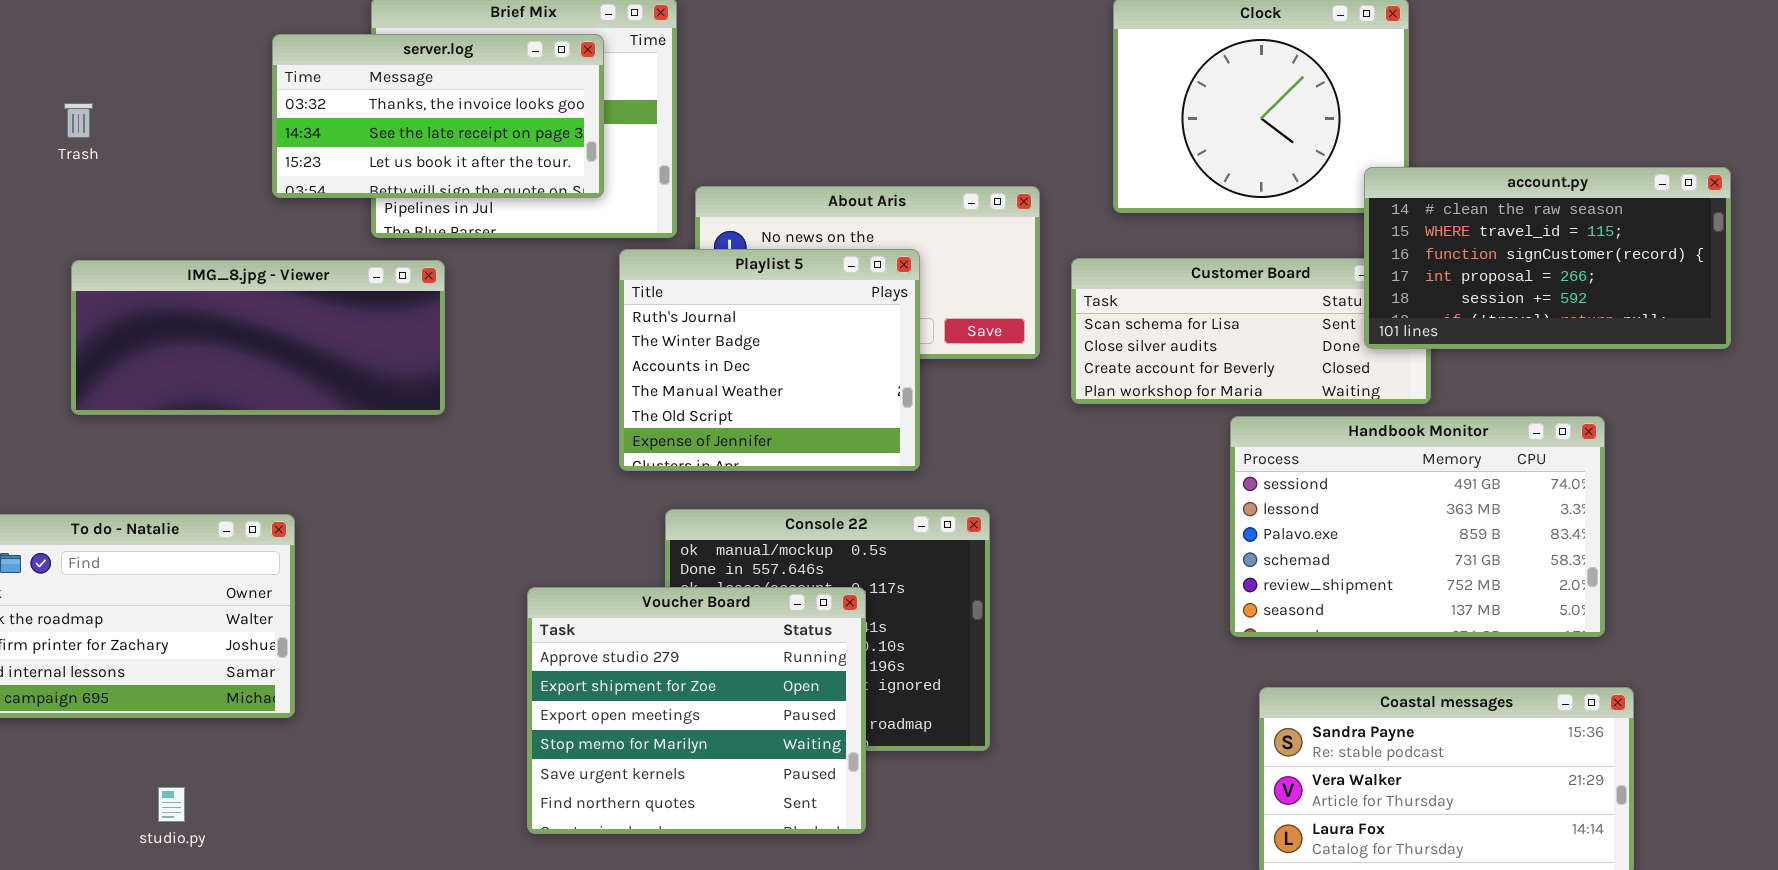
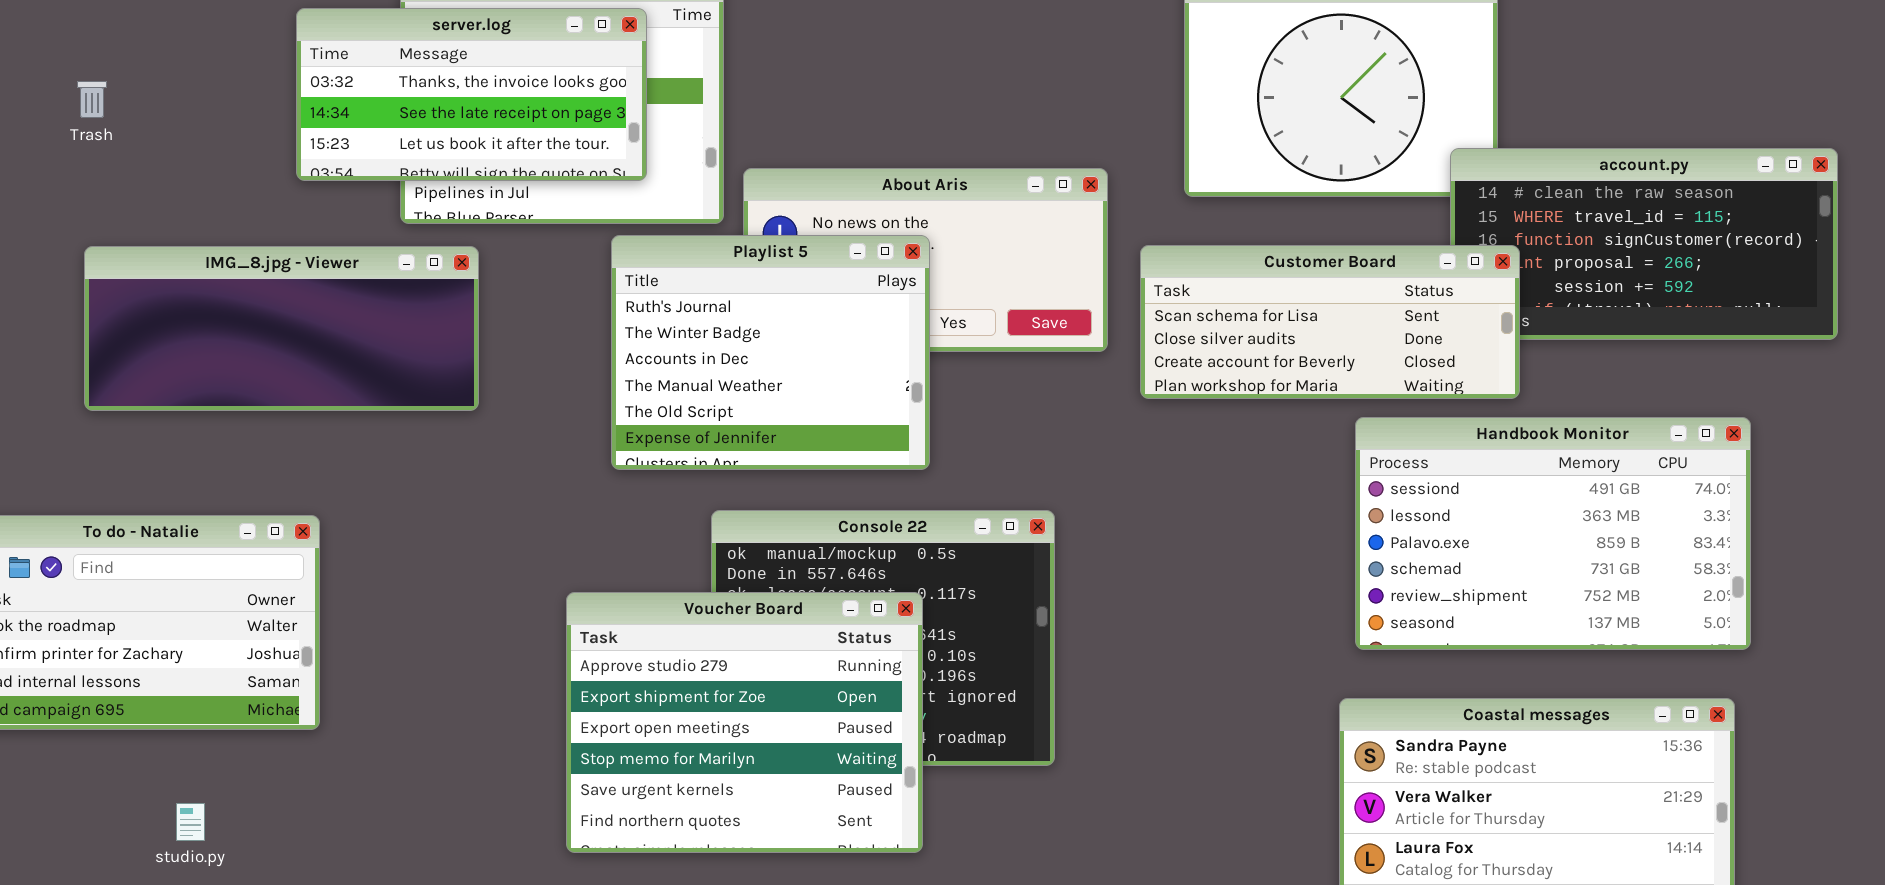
Playlist 5: [619,249,920,471] -> [611,235,930,470], moved
Customer Board: [1071,258,1431,404] -> [1140,245,1520,399], raised
Handbook Monitor: [1230,416,1605,637] -> [1355,417,1751,650], moved

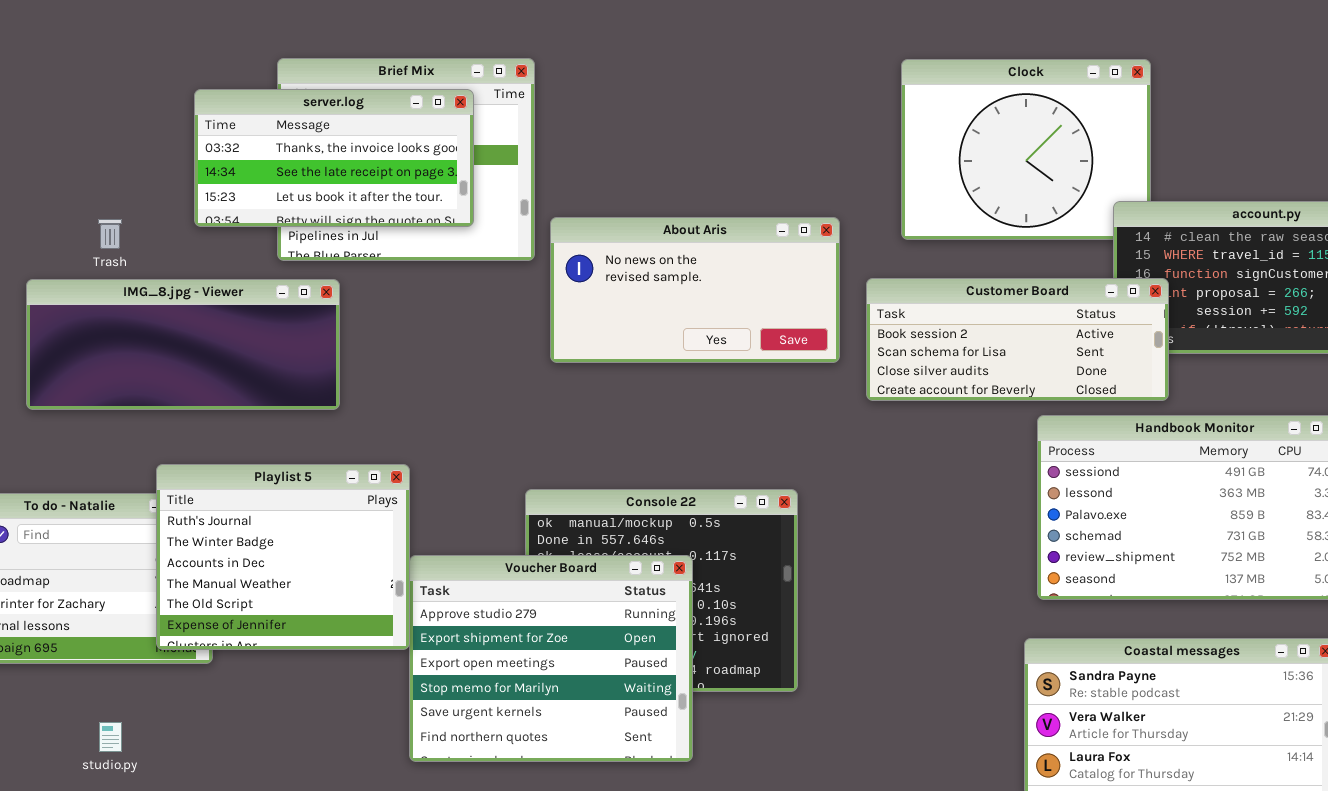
Trash: [77,81,107,118] -> [98,219,122,249], moved
Playlist 5: [611,235,930,470] -> [156,464,410,650], moved
Customer Board: [1140,245,1520,399] -> [866,278,1169,401], scrolled up 1 row

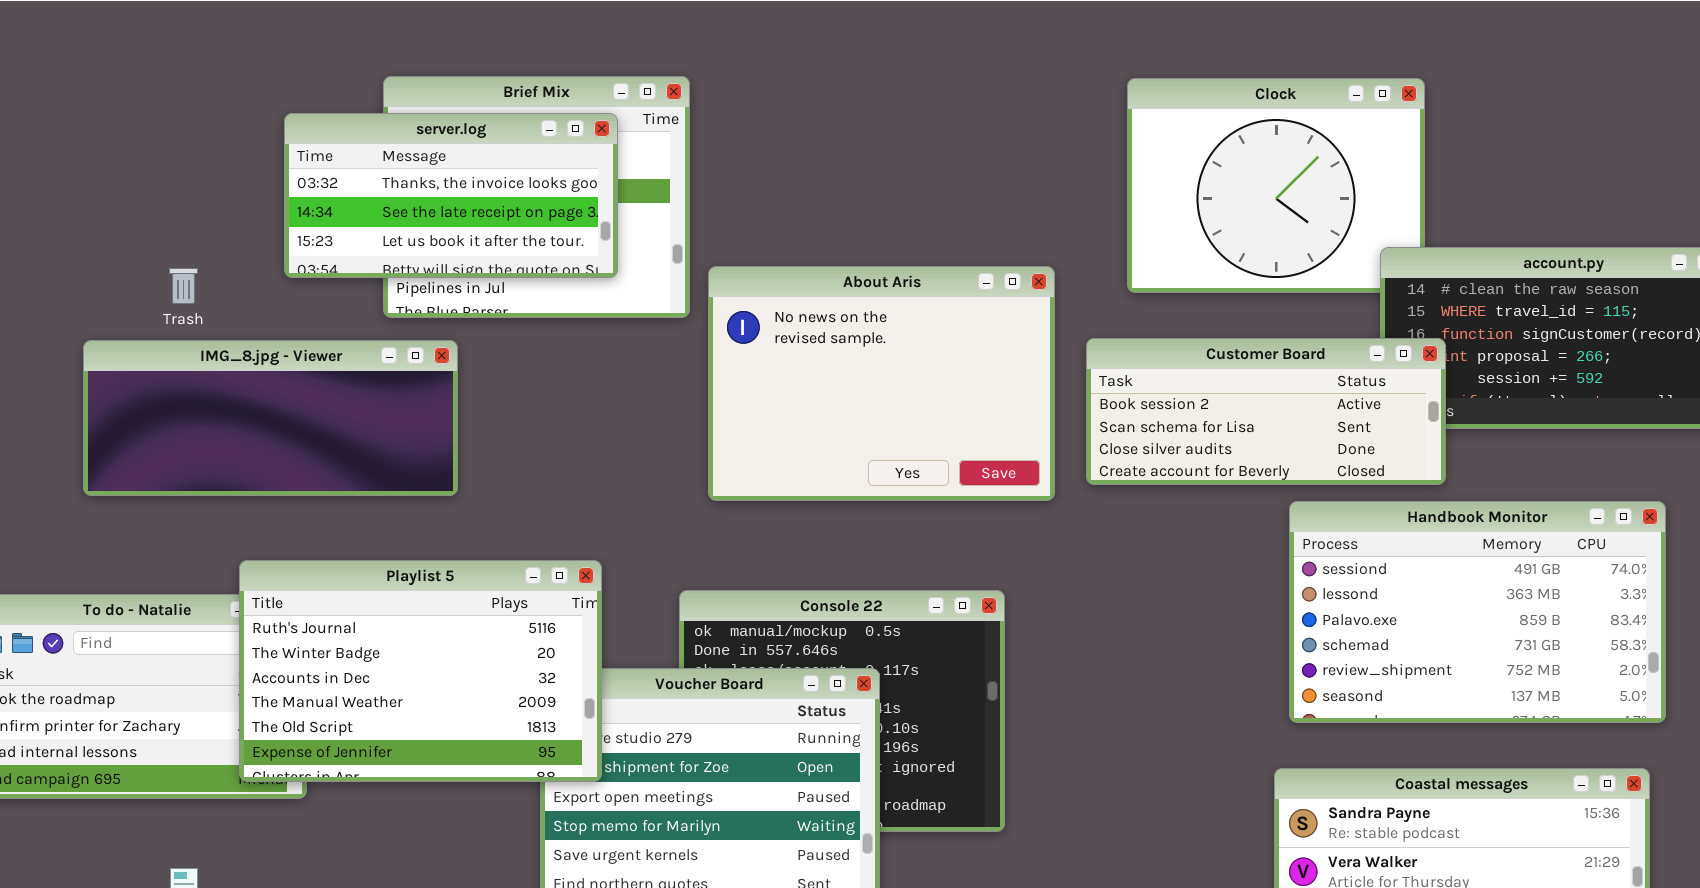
About Aris: [550,217,840,363] -> [708,266,1055,501], resized
Playlist 5: [156,464,410,650] -> [239,560,602,782], resized

